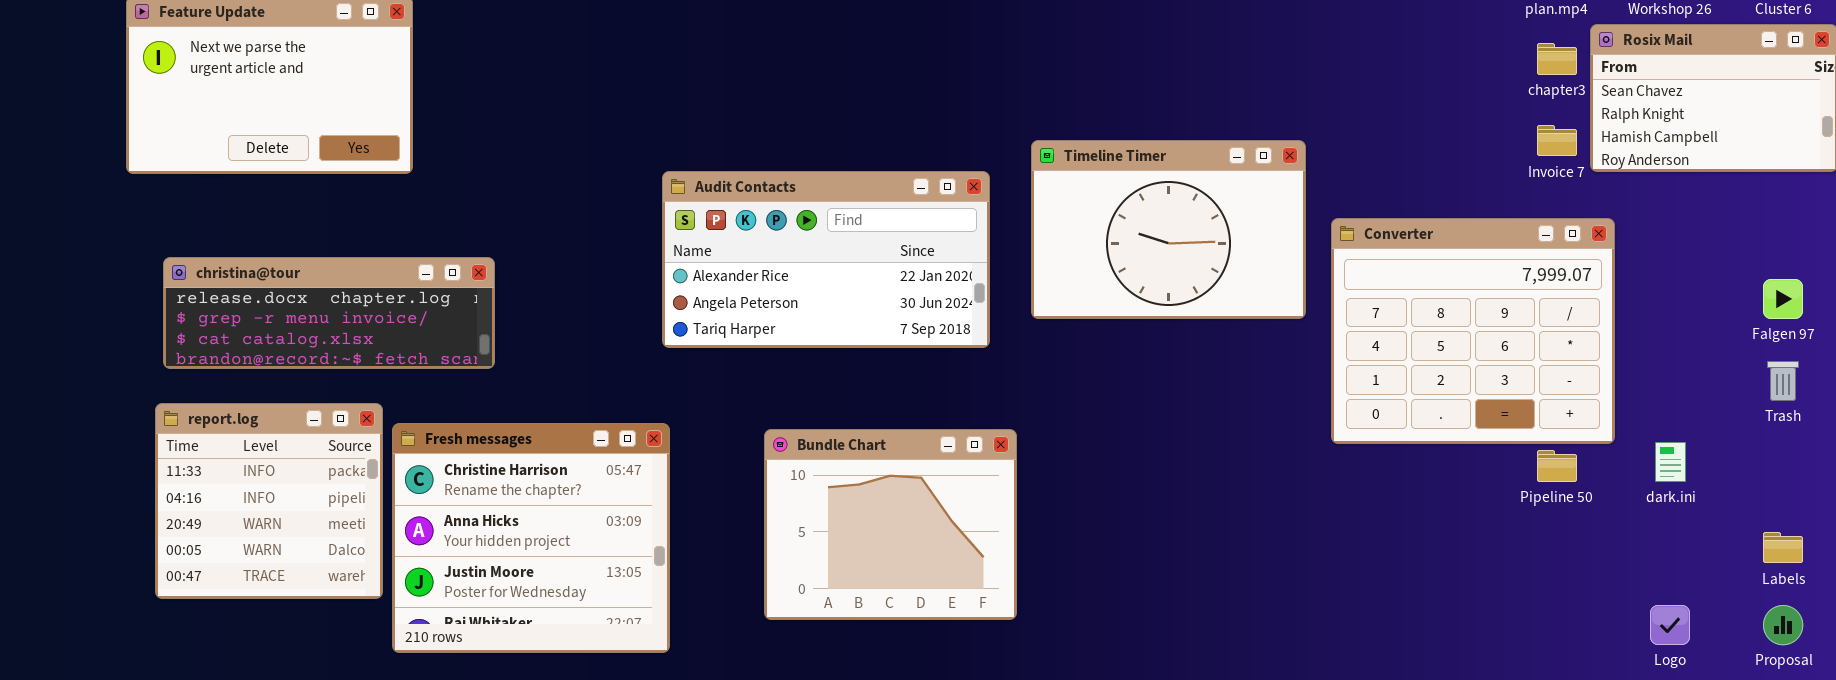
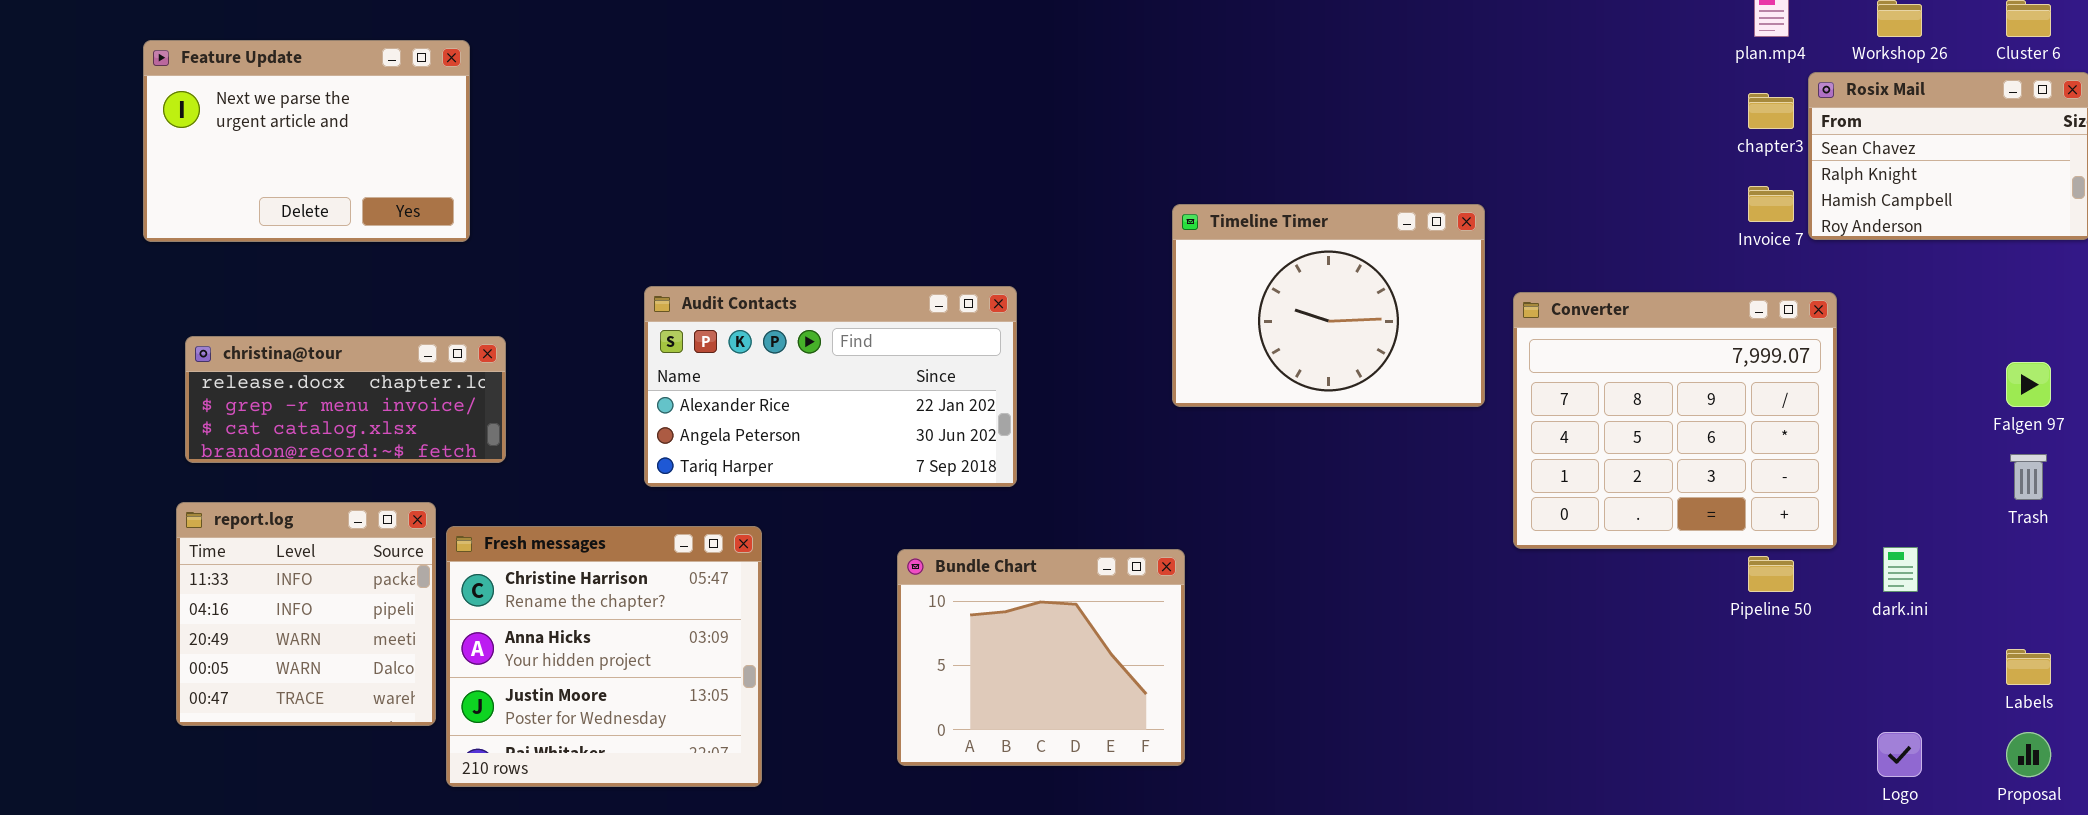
Audit Contacts: [662,171,990,348] -> [644,286,1017,487], moved
christina@tour: [163,257,495,369] -> [185,336,506,463], resized
Bundle Chart: [764,429,1017,620] -> [897,549,1185,766], moved

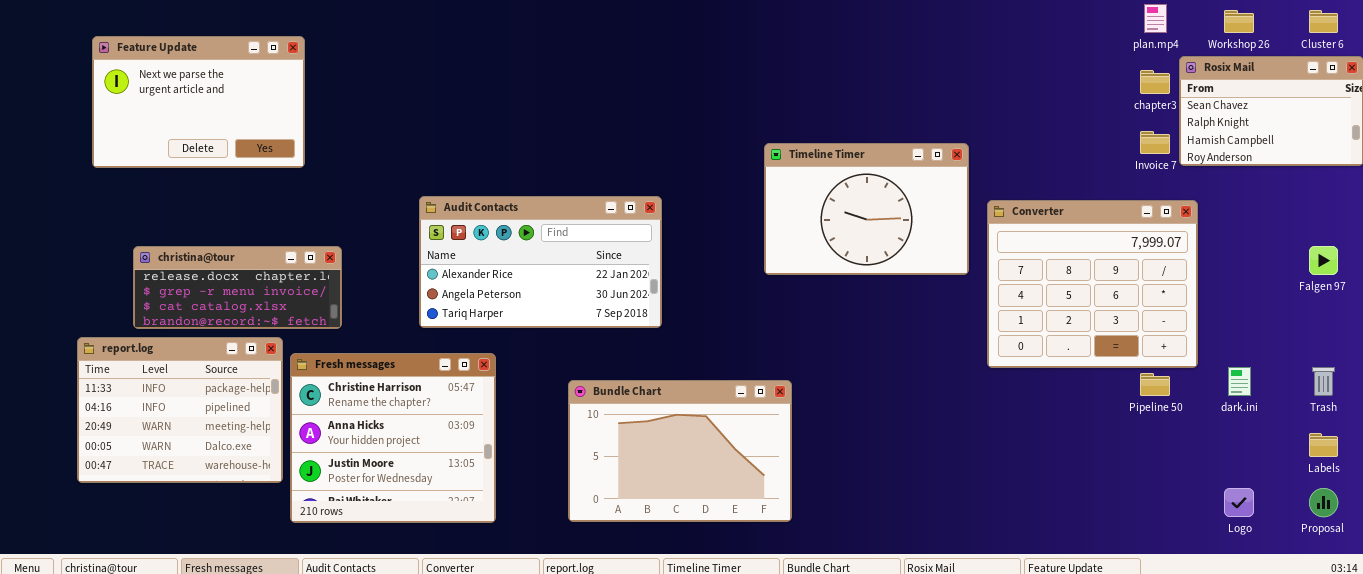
christina@tour: [185,336,506,463] -> [133,246,342,329], moved
Trash: [2010,454,2047,500] -> [1312,367,1335,396], moved
report.log: [176,502,436,726] -> [77,337,283,483], resized
Bundle Chart: [897,549,1185,766] -> [568,380,792,522], moved, resized

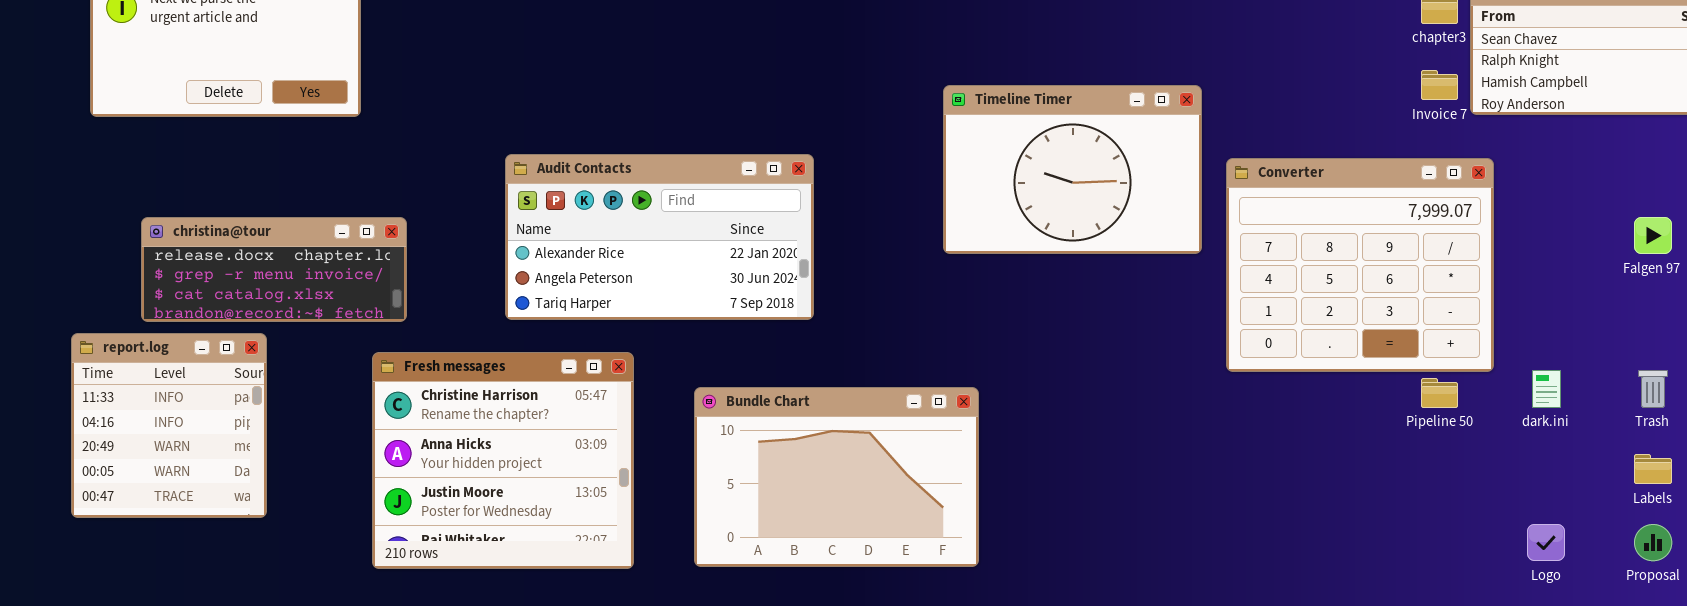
report.log: [77,337,283,483] -> [71,333,267,518], resized
Fresh messages: [290,353,496,523] -> [372,352,634,569], moved

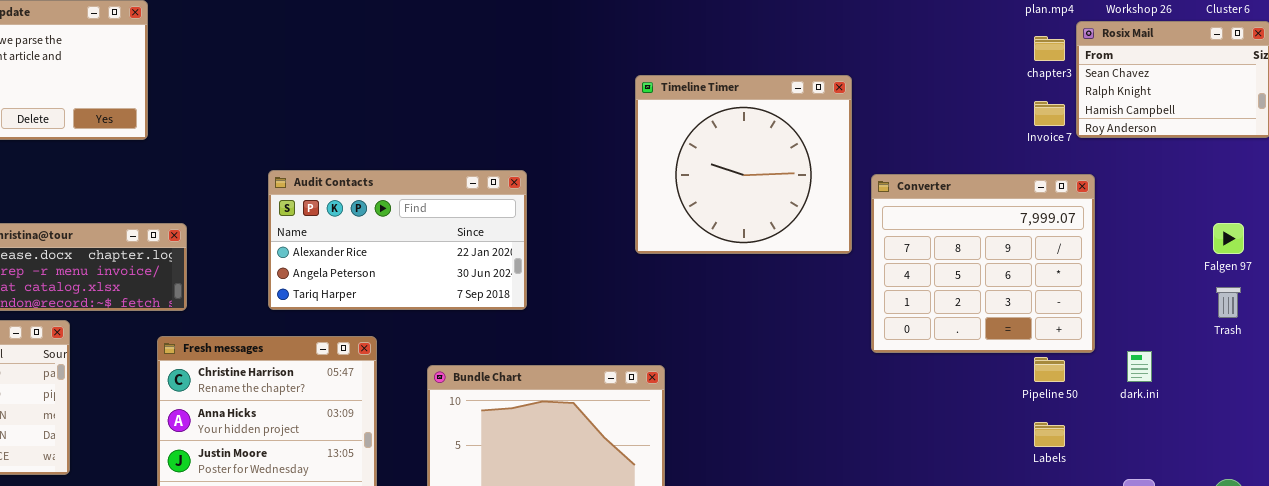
Timeline Timer: [943,85,1202,254] -> [635,75,852,254], resized
Trash: [1638,370,1668,408] -> [1216,287,1241,318], moved
Labels: [1634,454,1672,484] -> [1034,422,1065,447], moved

